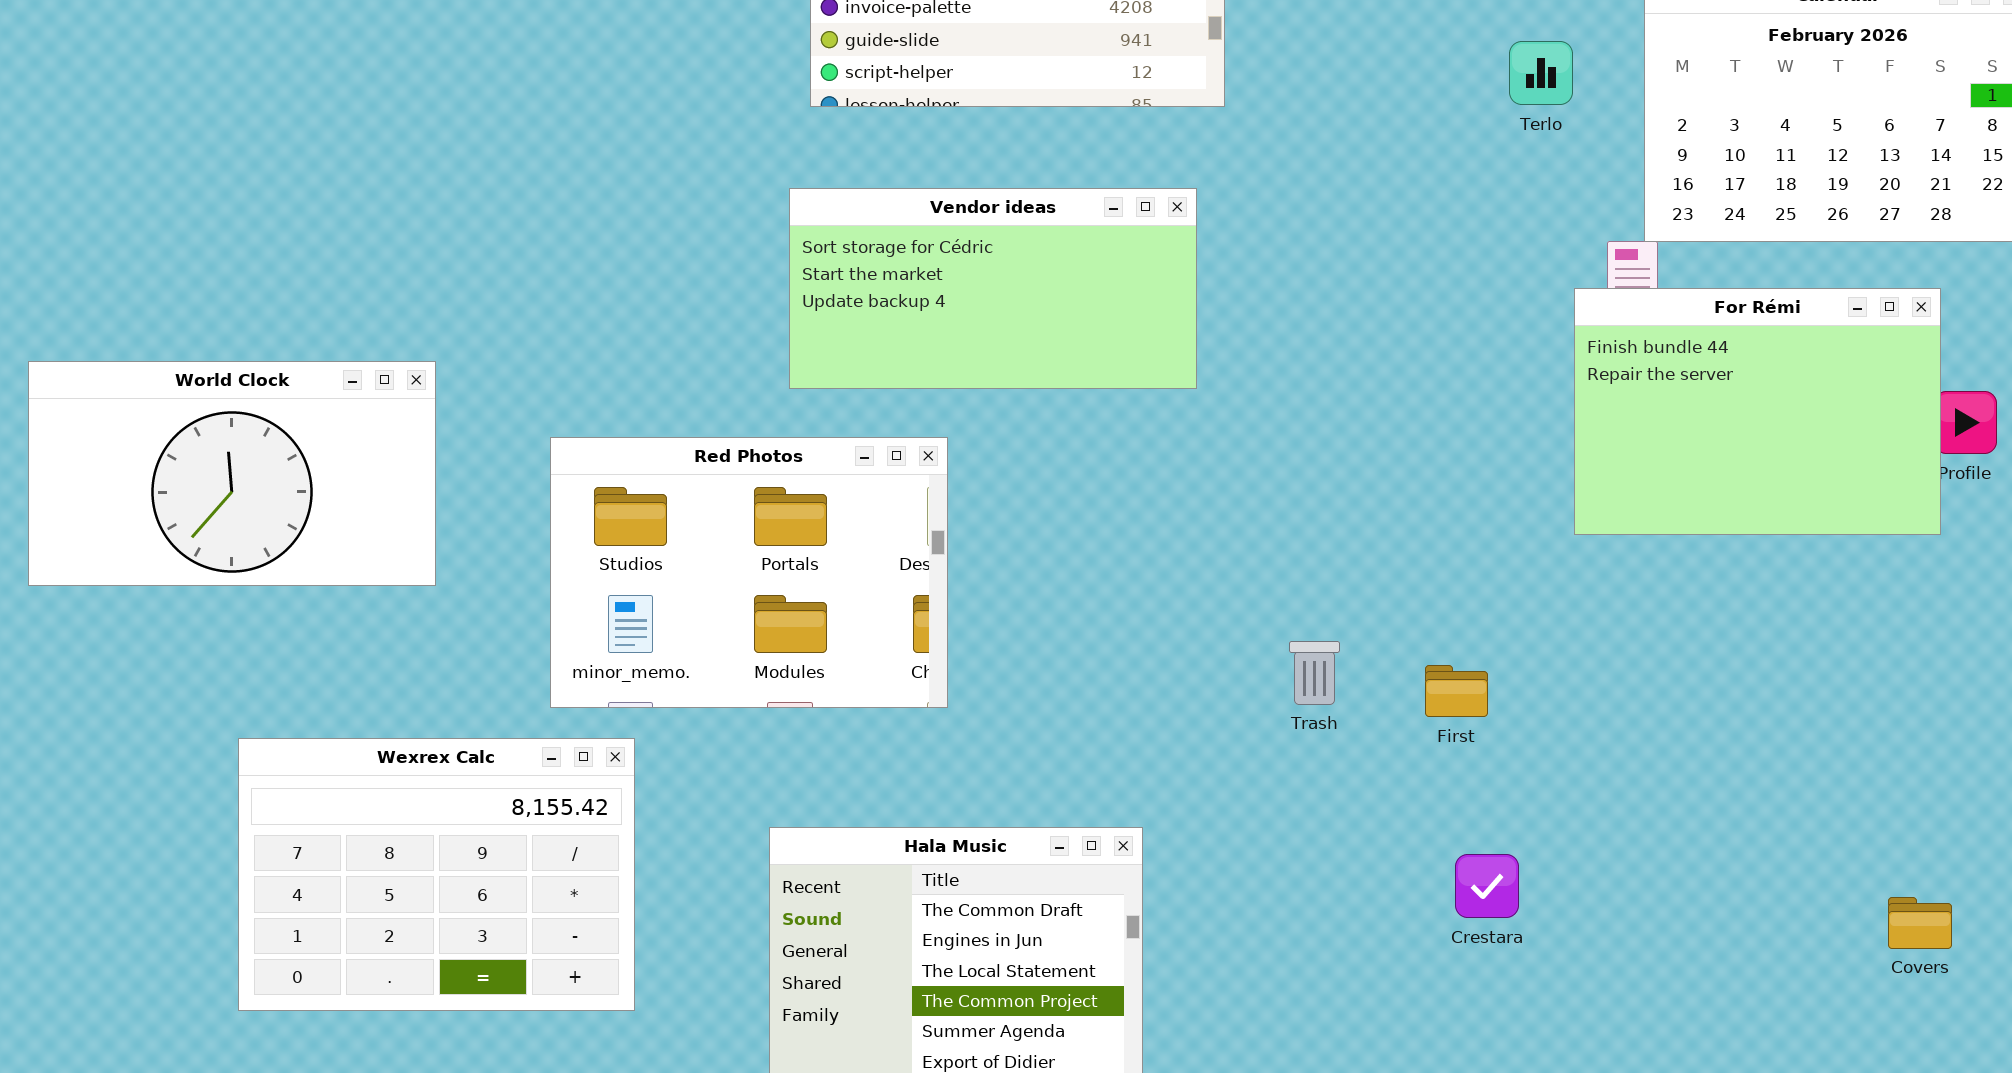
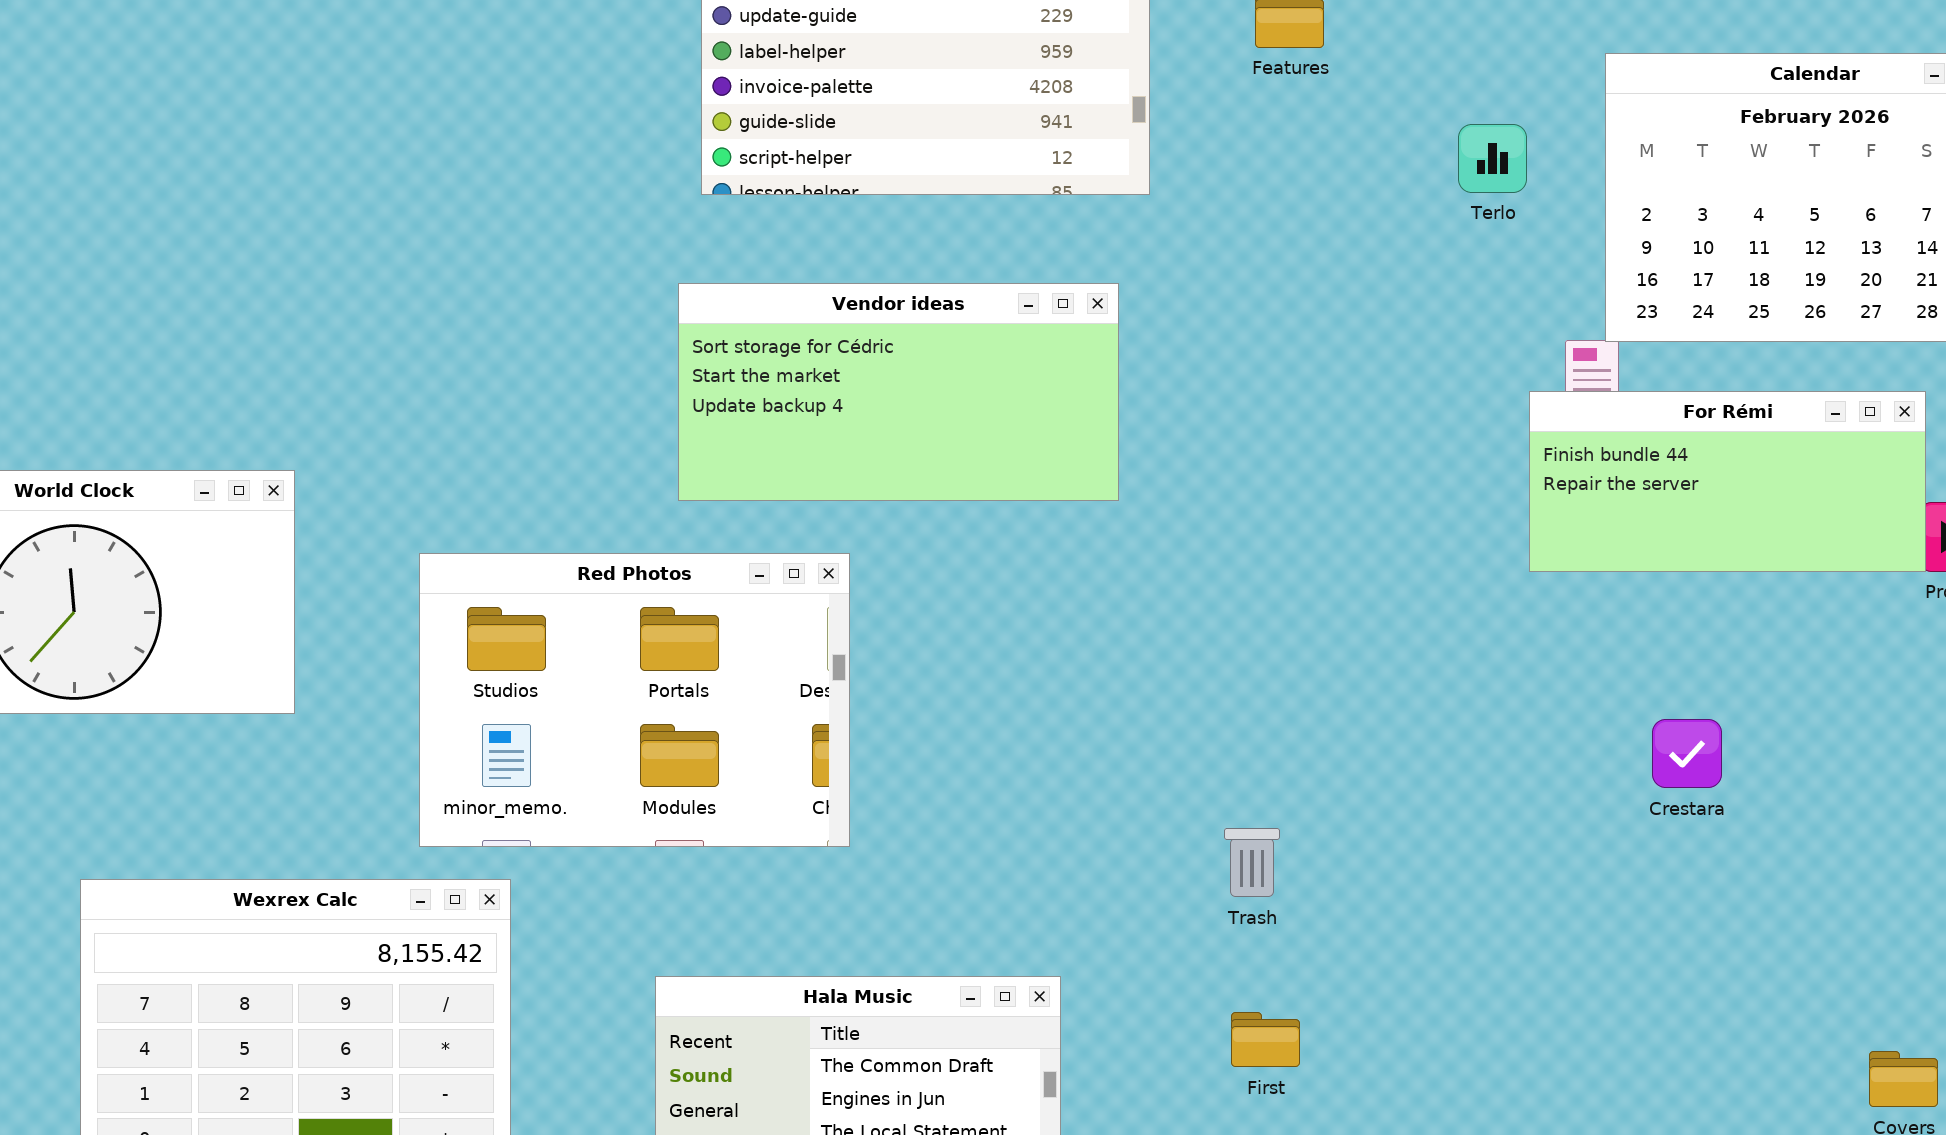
For Rémi: [1574,288,1941,535] -> [1529,391,1926,572], resized
Trash: [1289,641,1340,705] -> [1224,828,1280,897], moved
First: [1425,665,1488,717] -> [1231,1012,1300,1067], moved
Crestara: [1455,854,1519,918] -> [1652,719,1722,788], moved

